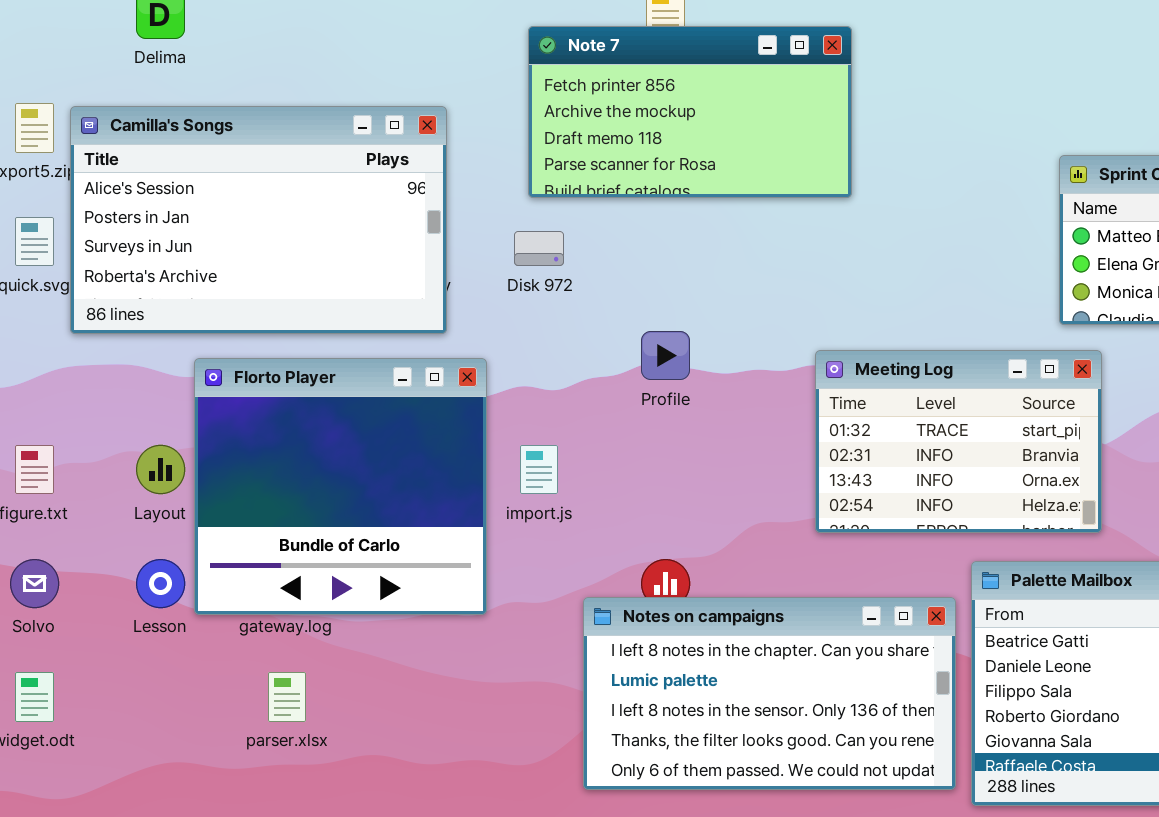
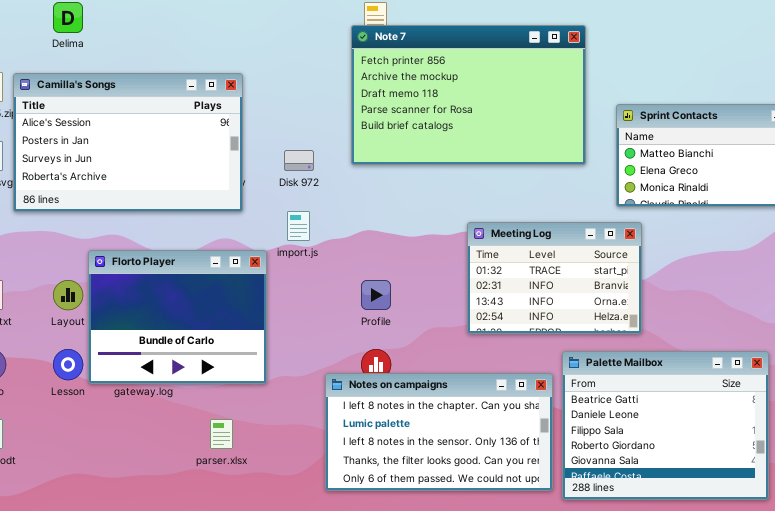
Note 7: [528,26,852,198] -> [351,25,586,165], moved, resized
Profile: [641,331,690,380] -> [361,280,391,310], moved
Florto Player: [194,358,487,615] -> [88,250,267,384], resized
import.js: [520,445,558,494] -> [287,211,310,241], moved
parser.xlsx: [268,672,306,722] -> [210,419,233,449], moved

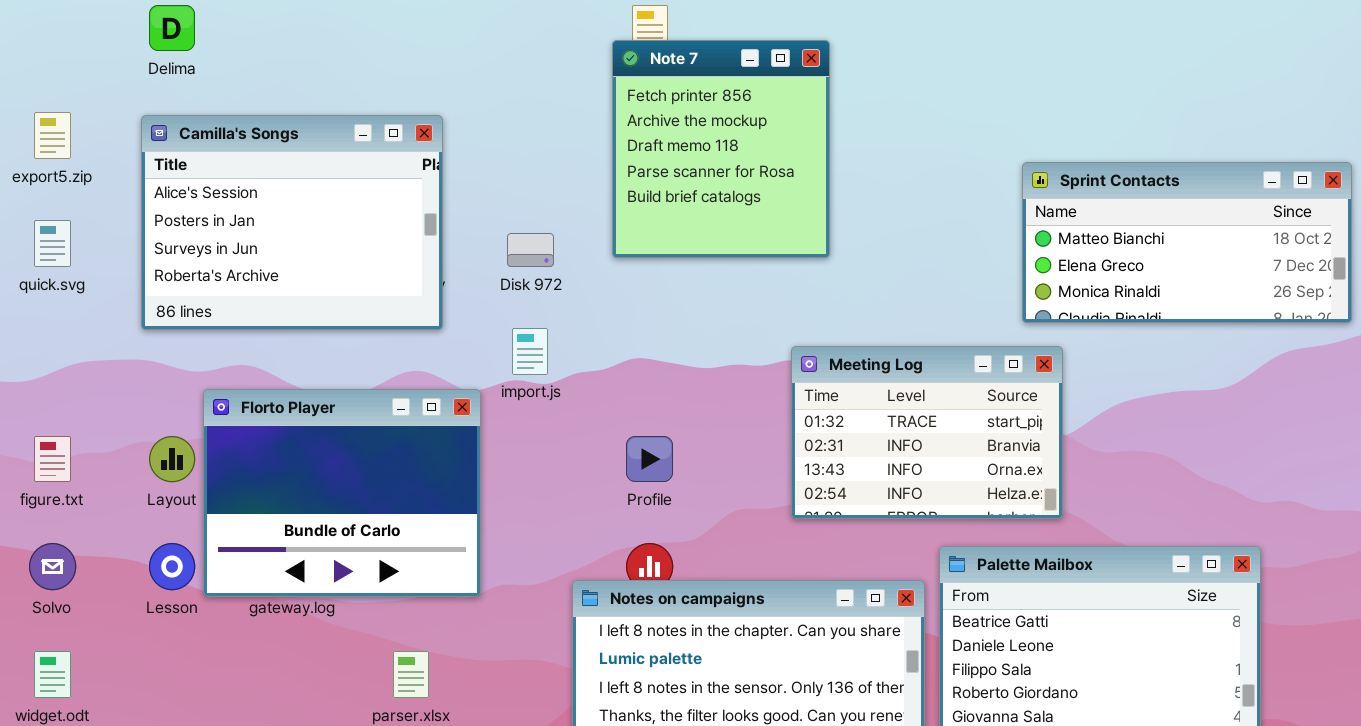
Note 7: [351,25,586,165] -> [612,40,830,258], resized
Camilla's Songs: [13,73,243,212] -> [141,115,443,330], resized

